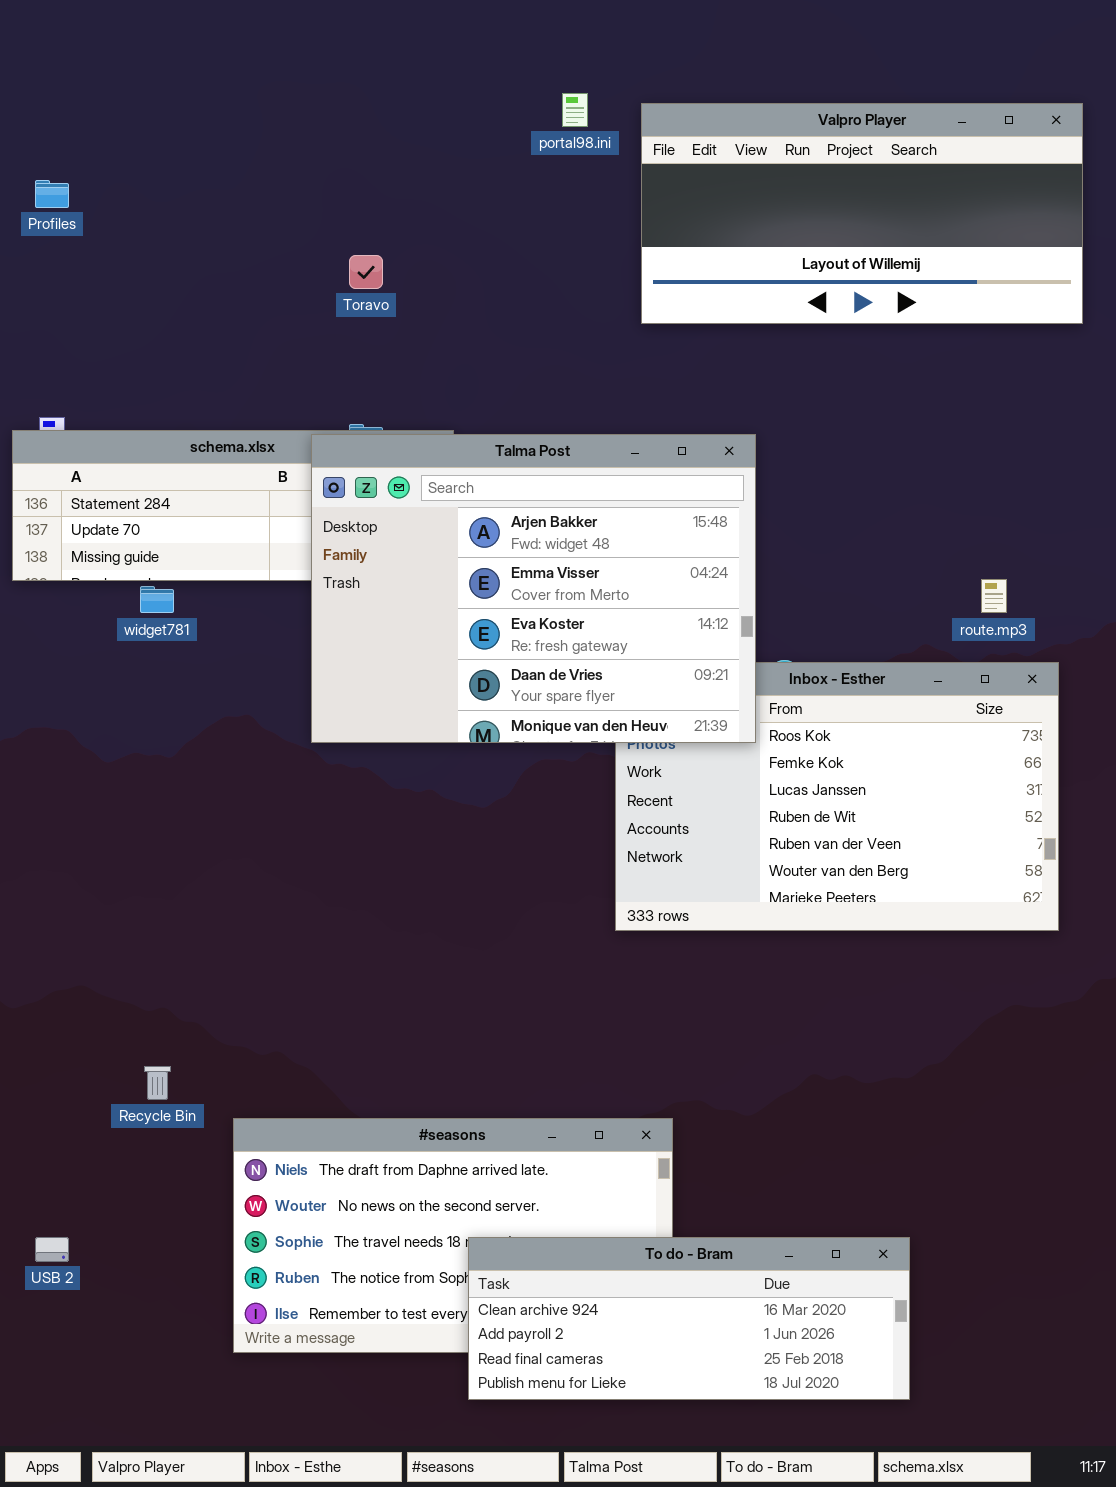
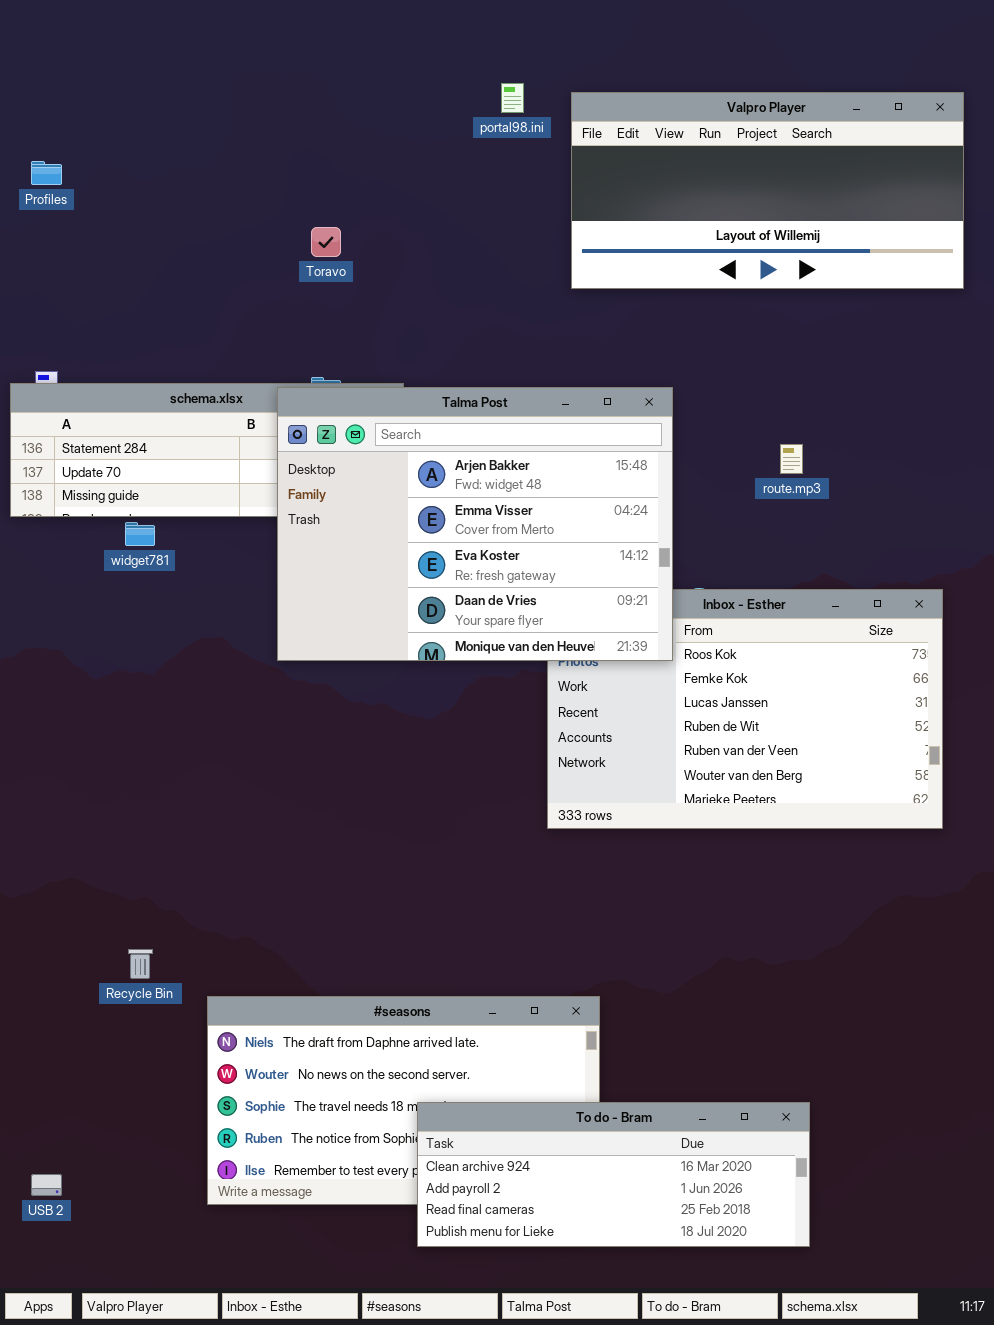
route.mp3: [981,579,1007,613] -> [780,444,803,474], moved
USB 2: [35,1237,69,1262] -> [31,1174,62,1196], moved

